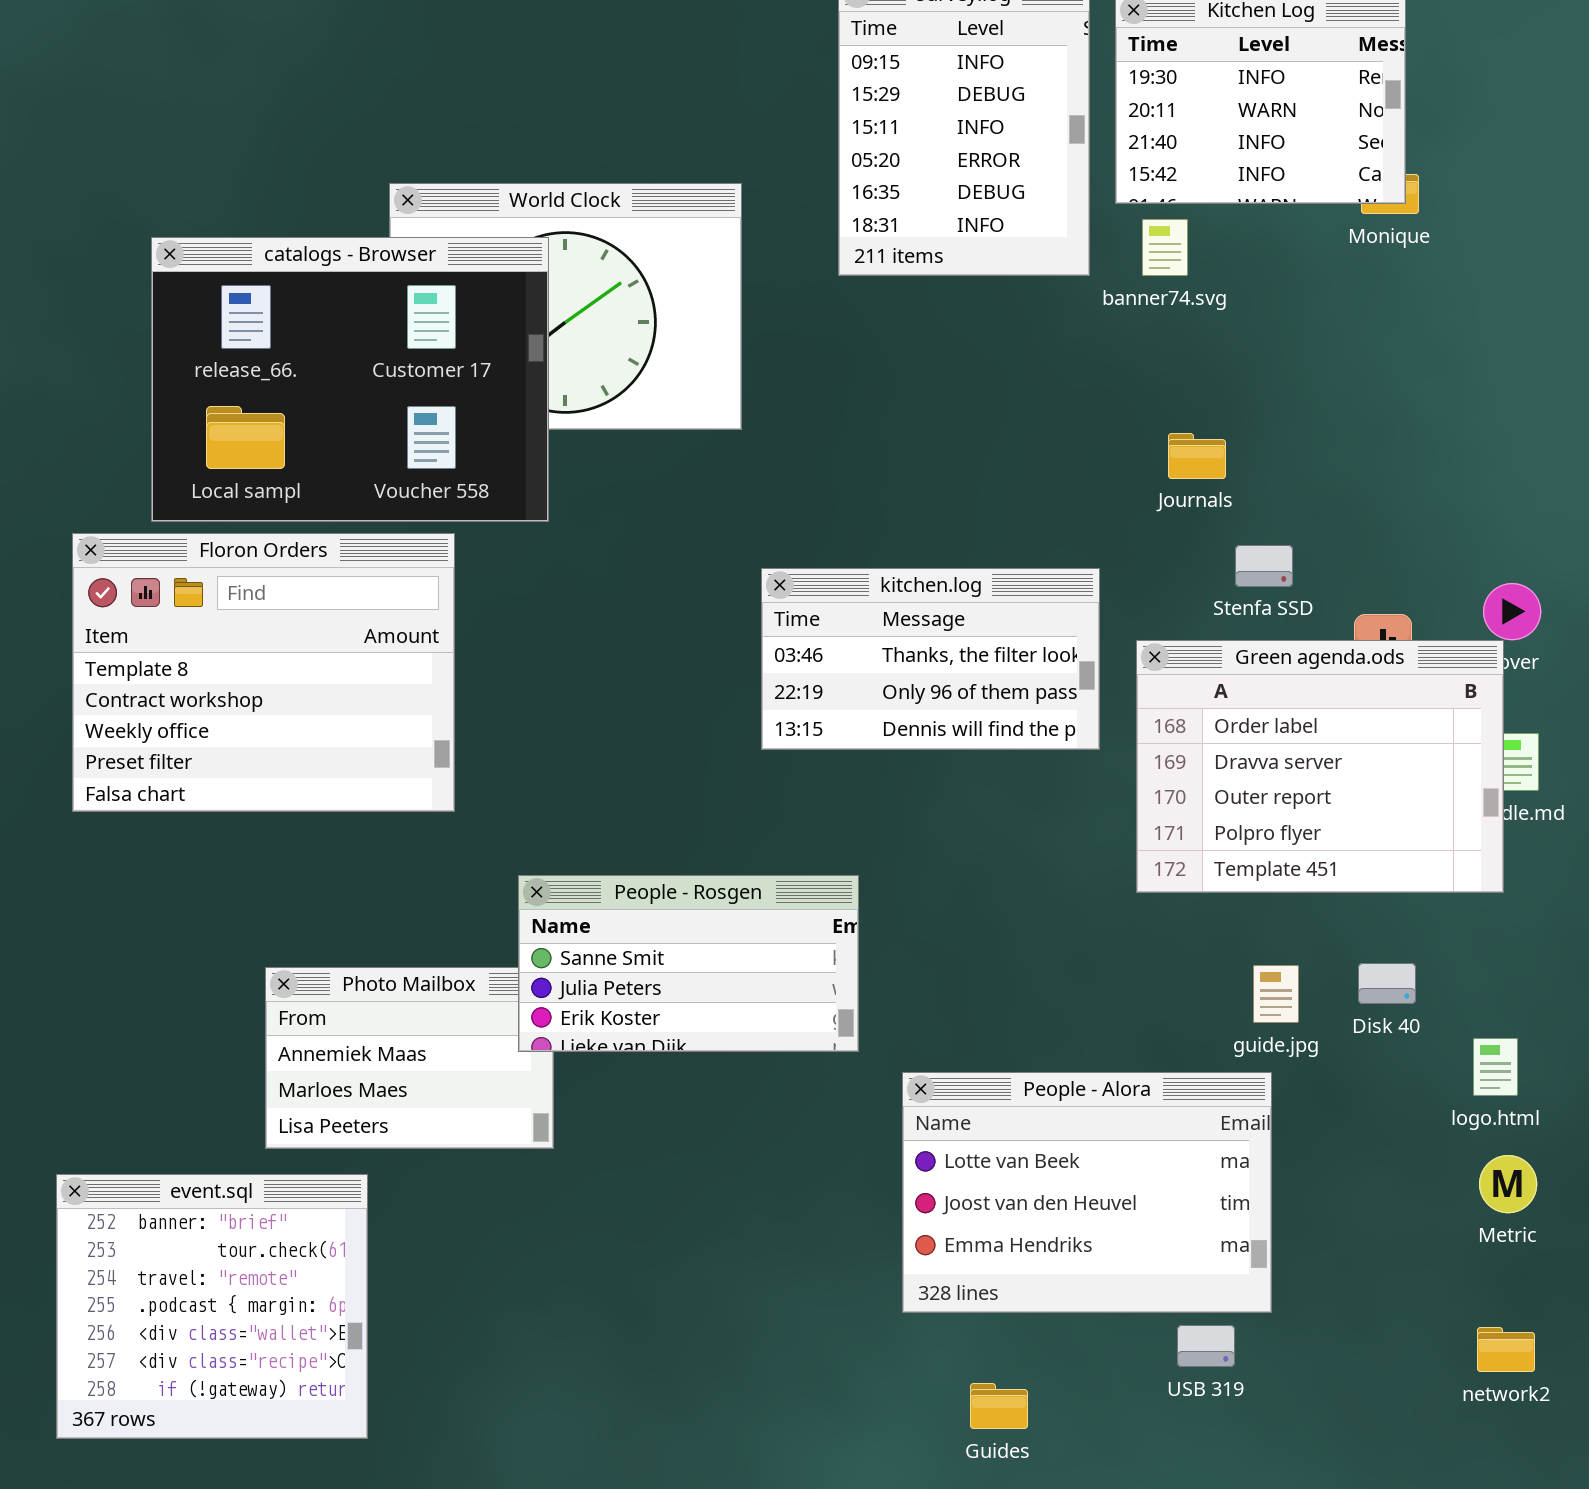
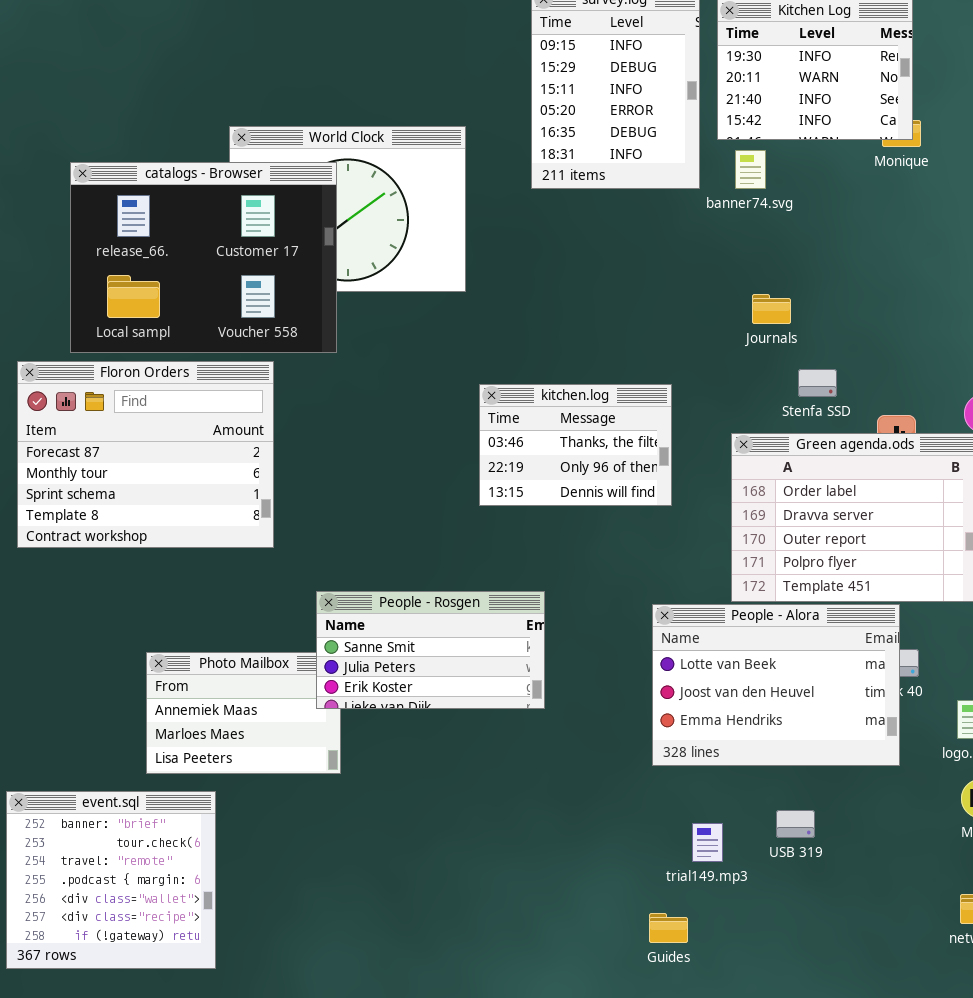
Floron Orders: [72,533,455,812] -> [17,361,274,548], scrolled up 3 rows
kitchen.log: [761,568,1100,750] -> [479,384,672,506], resized
People - Alora: [902,1072,1272,1313] -> [652,604,900,766], moved
USB 319: [1177,1325,1235,1367] -> [776,810,815,838], moved
Guides: [970,1383,1028,1429] -> [649,913,688,943], moved

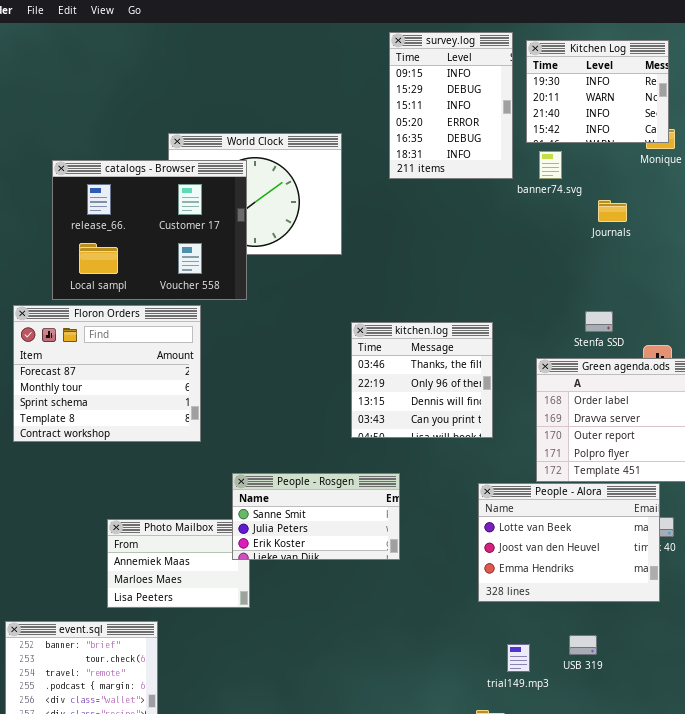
Journals: [752,294,791,324] -> [598,200,627,222], moved
kitchen.log: [479,384,672,506] -> [351,322,493,438], resized

